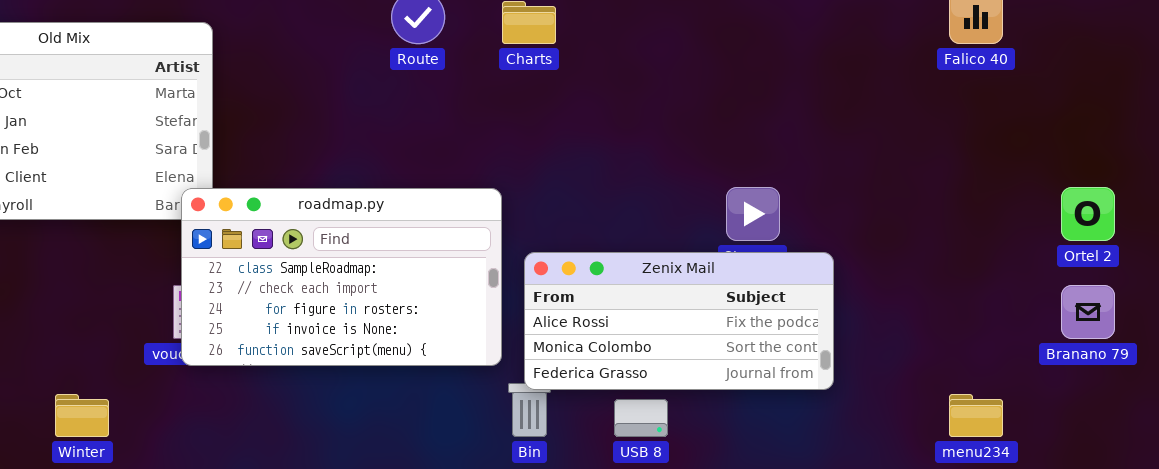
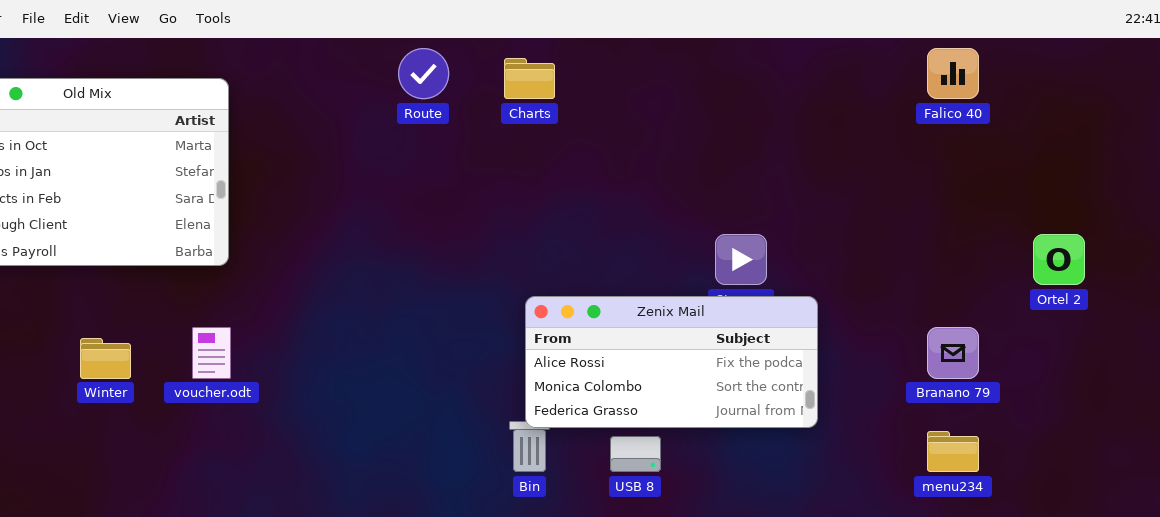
roadmap.py: [181,188,502,366] -> none, closed
Branano 79: [1061,285,1115,339] -> [927,327,979,379], moved
Winter: [55,394,109,437] -> [80,338,131,379], moved

